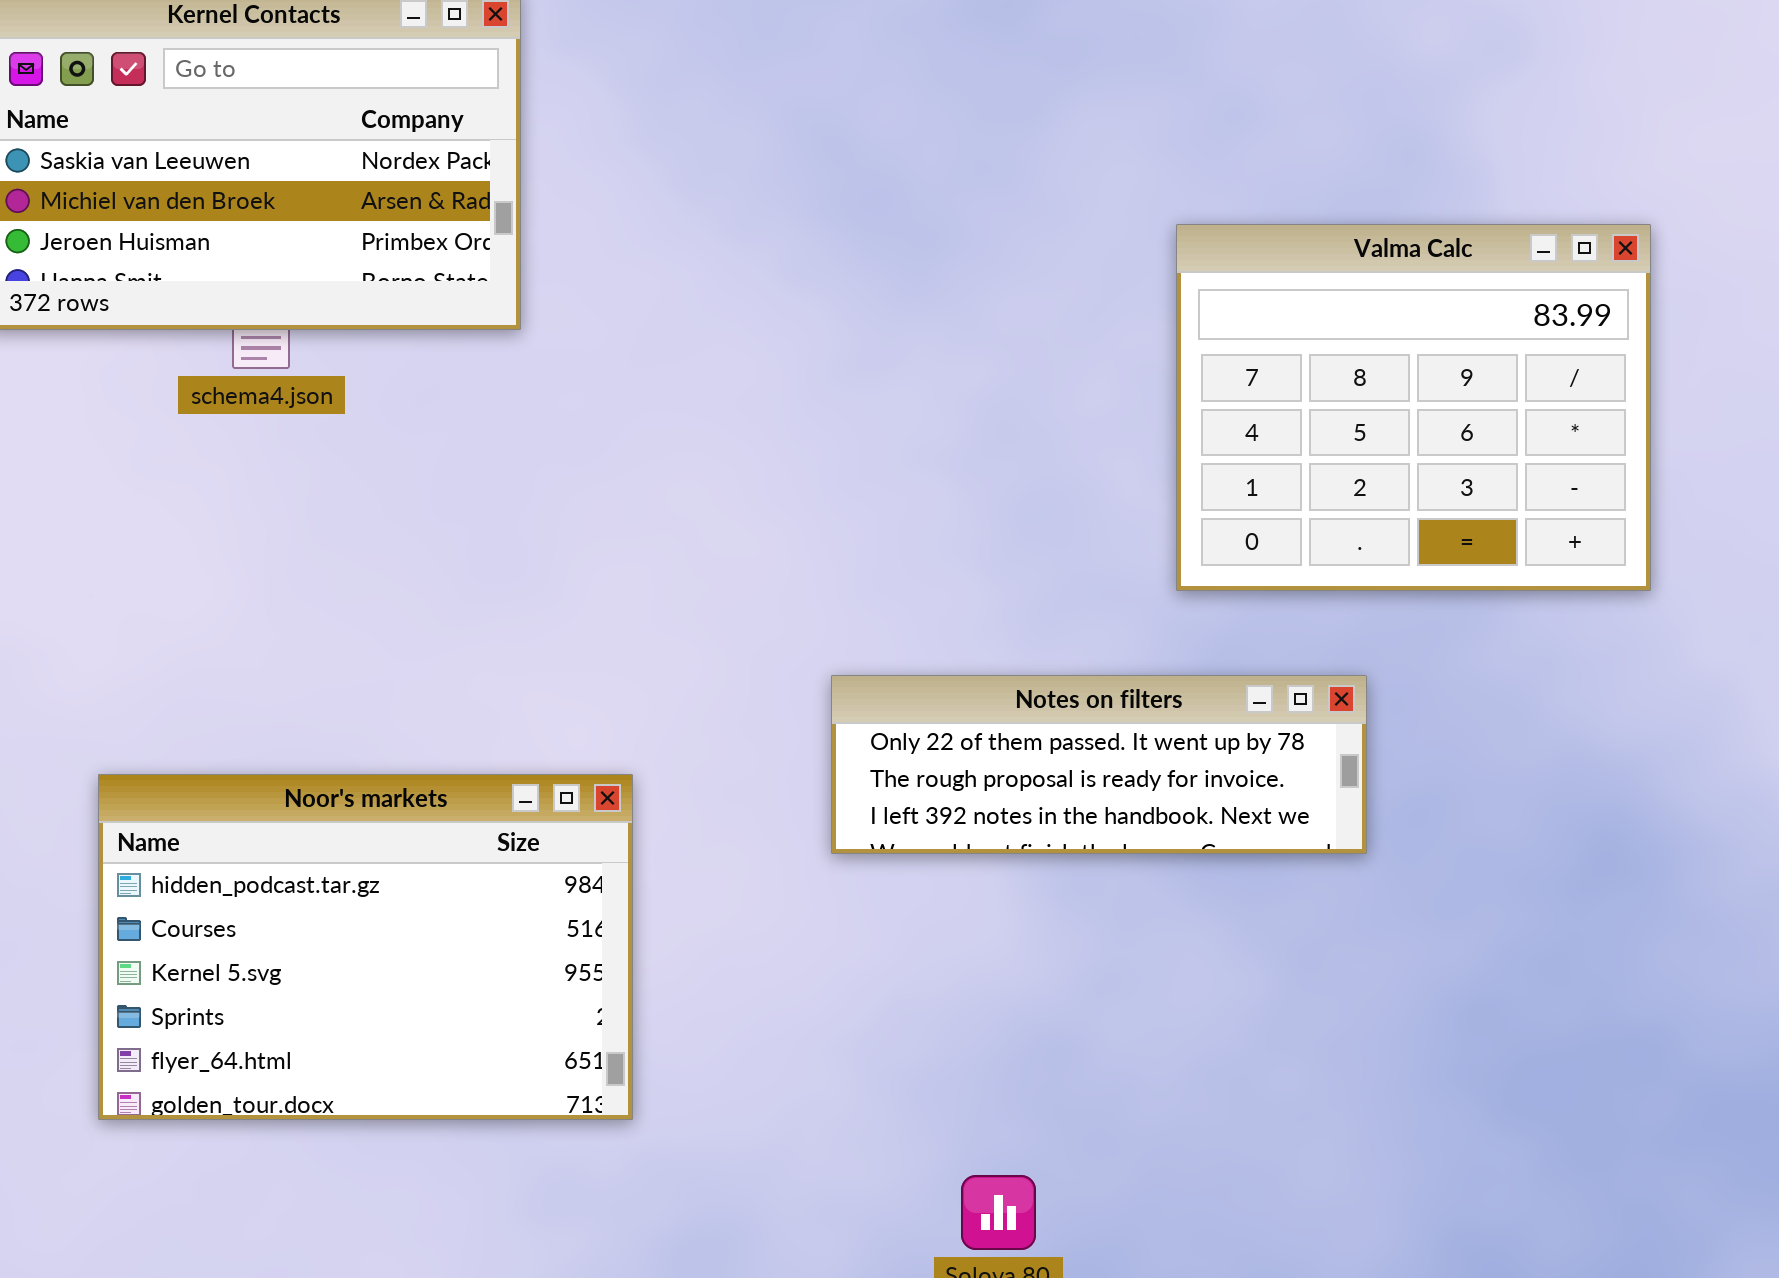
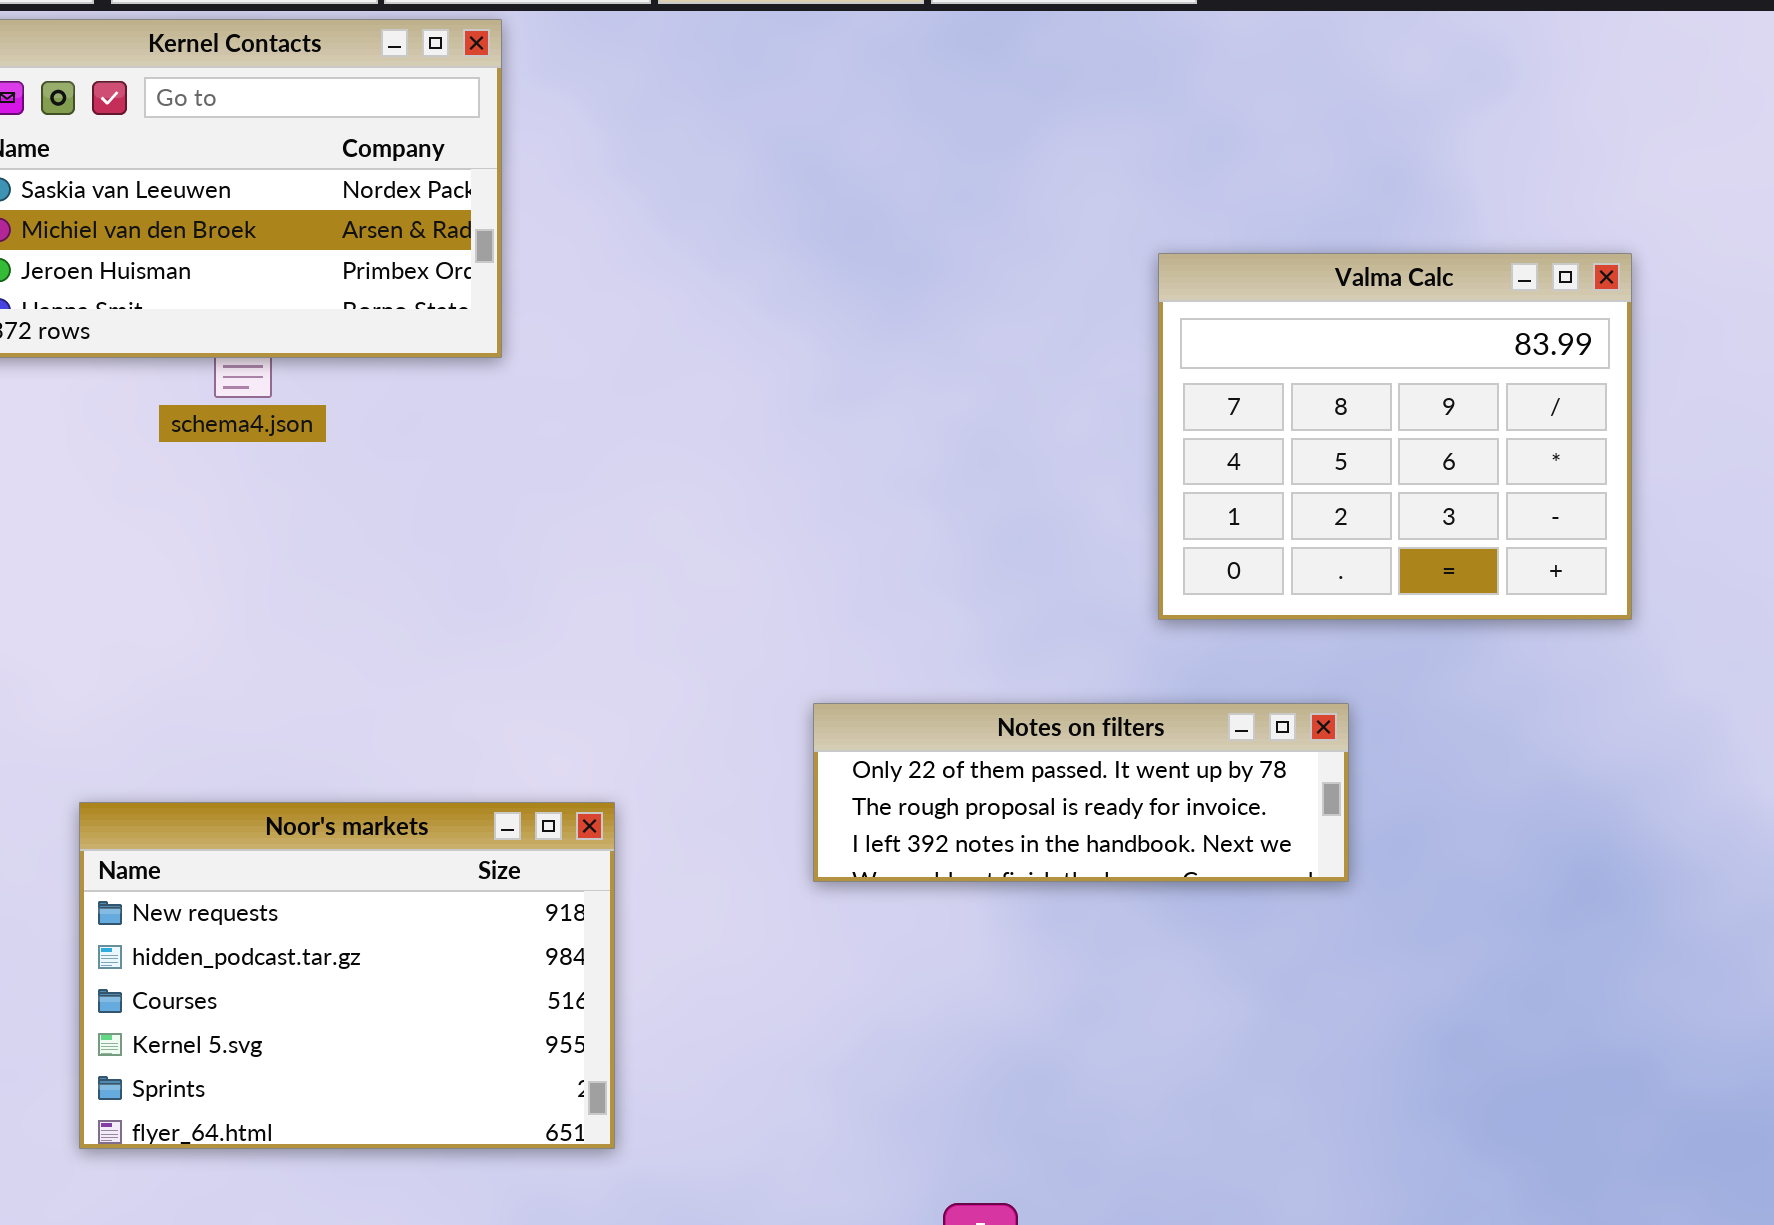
Noor's markets: [98,774,633,1120] -> [79,802,615,1149], scrolled up 1 row

